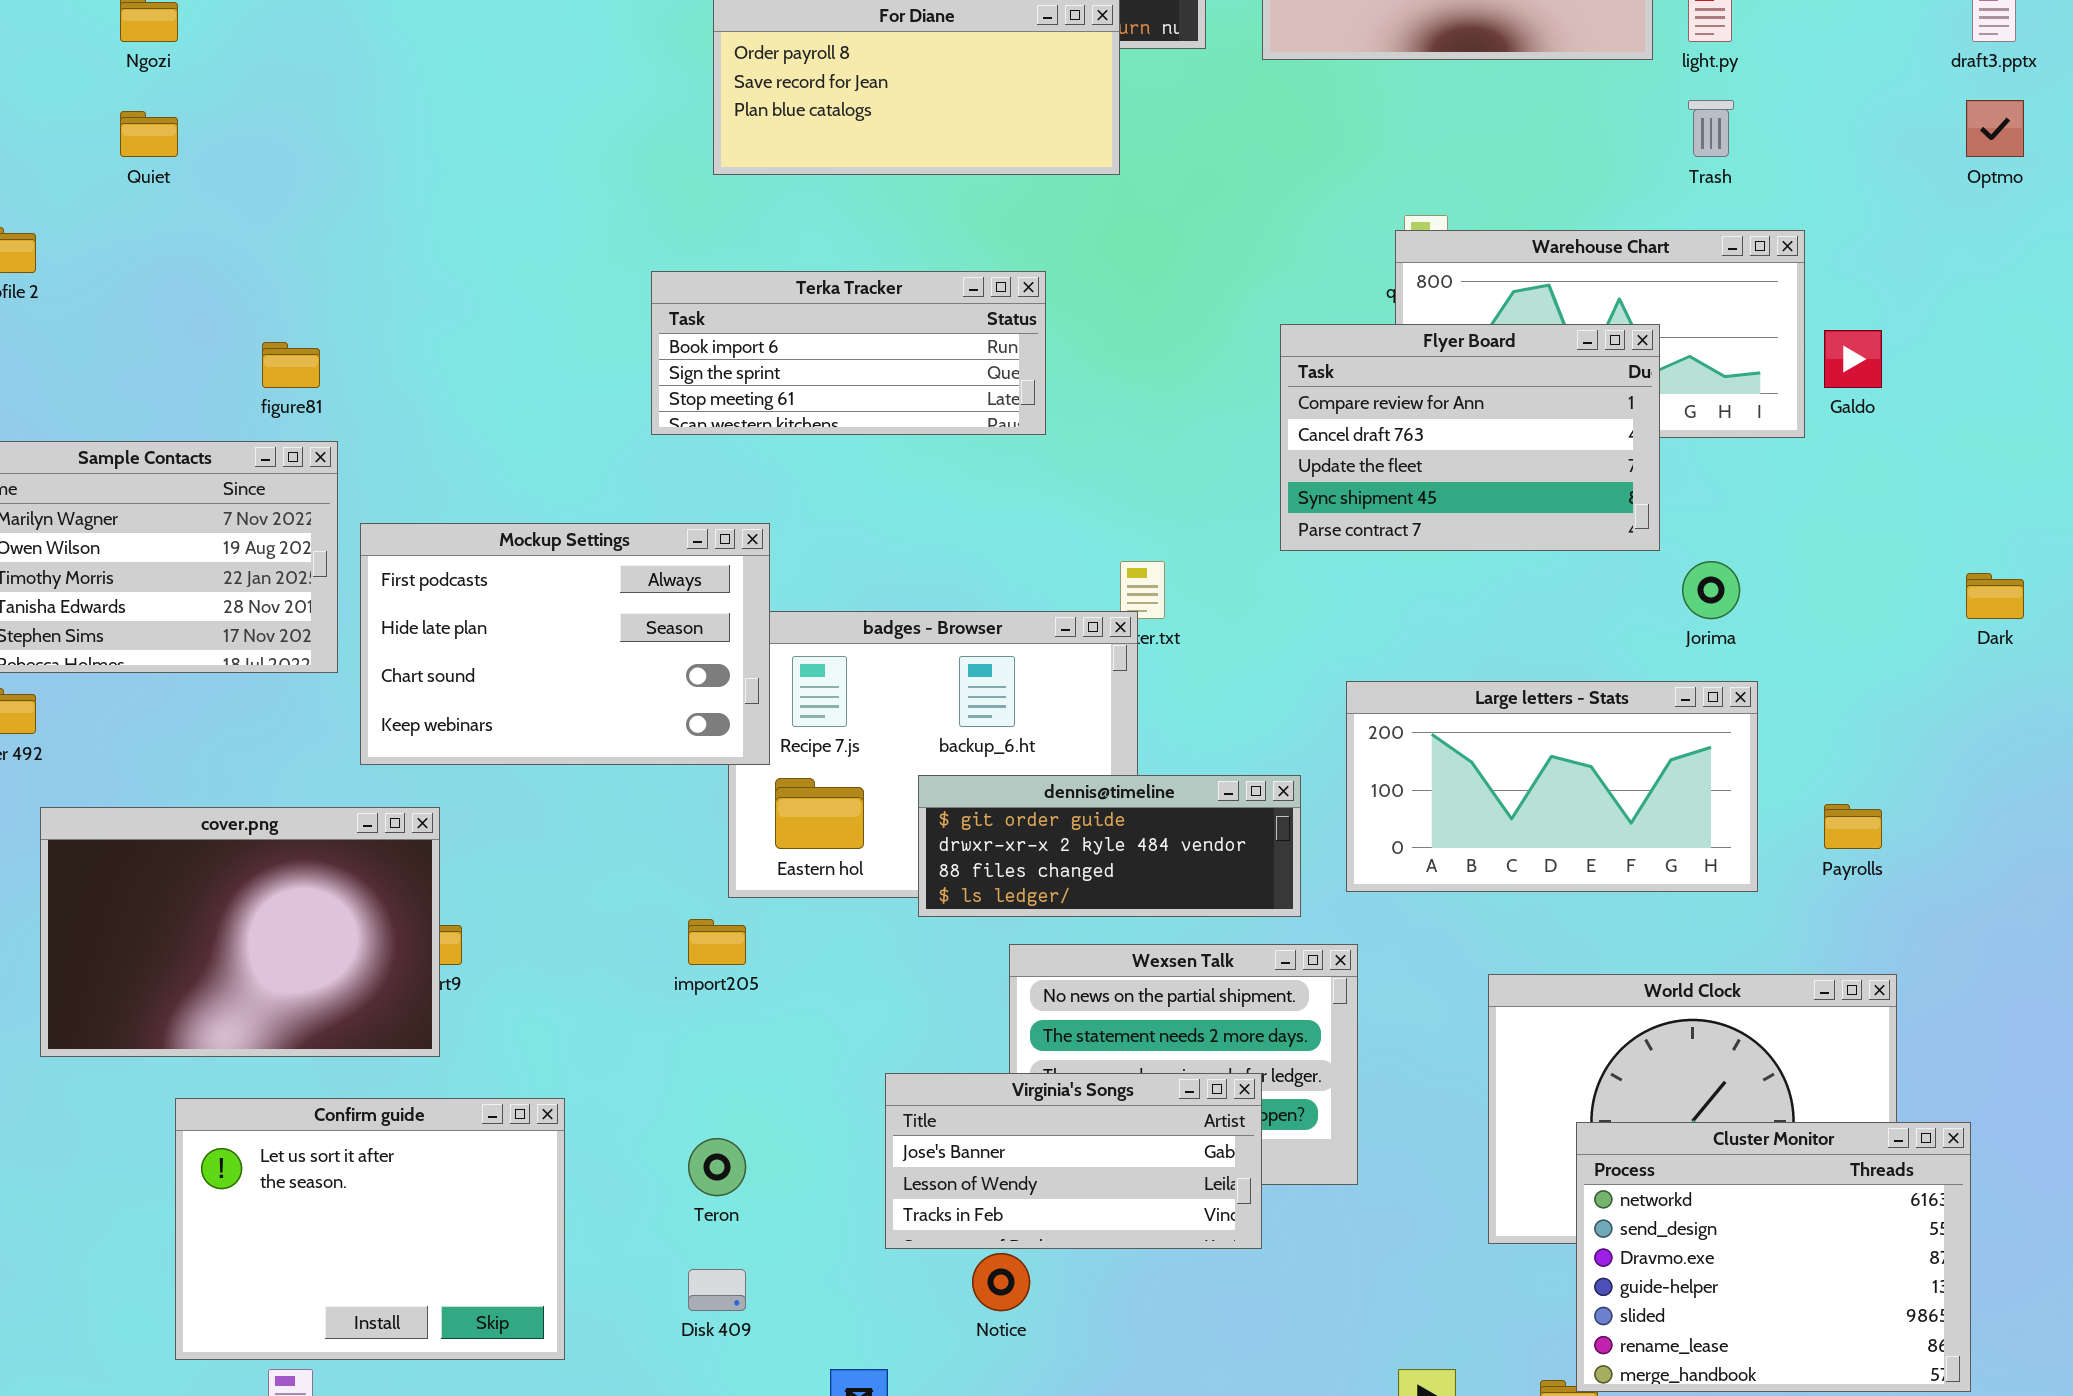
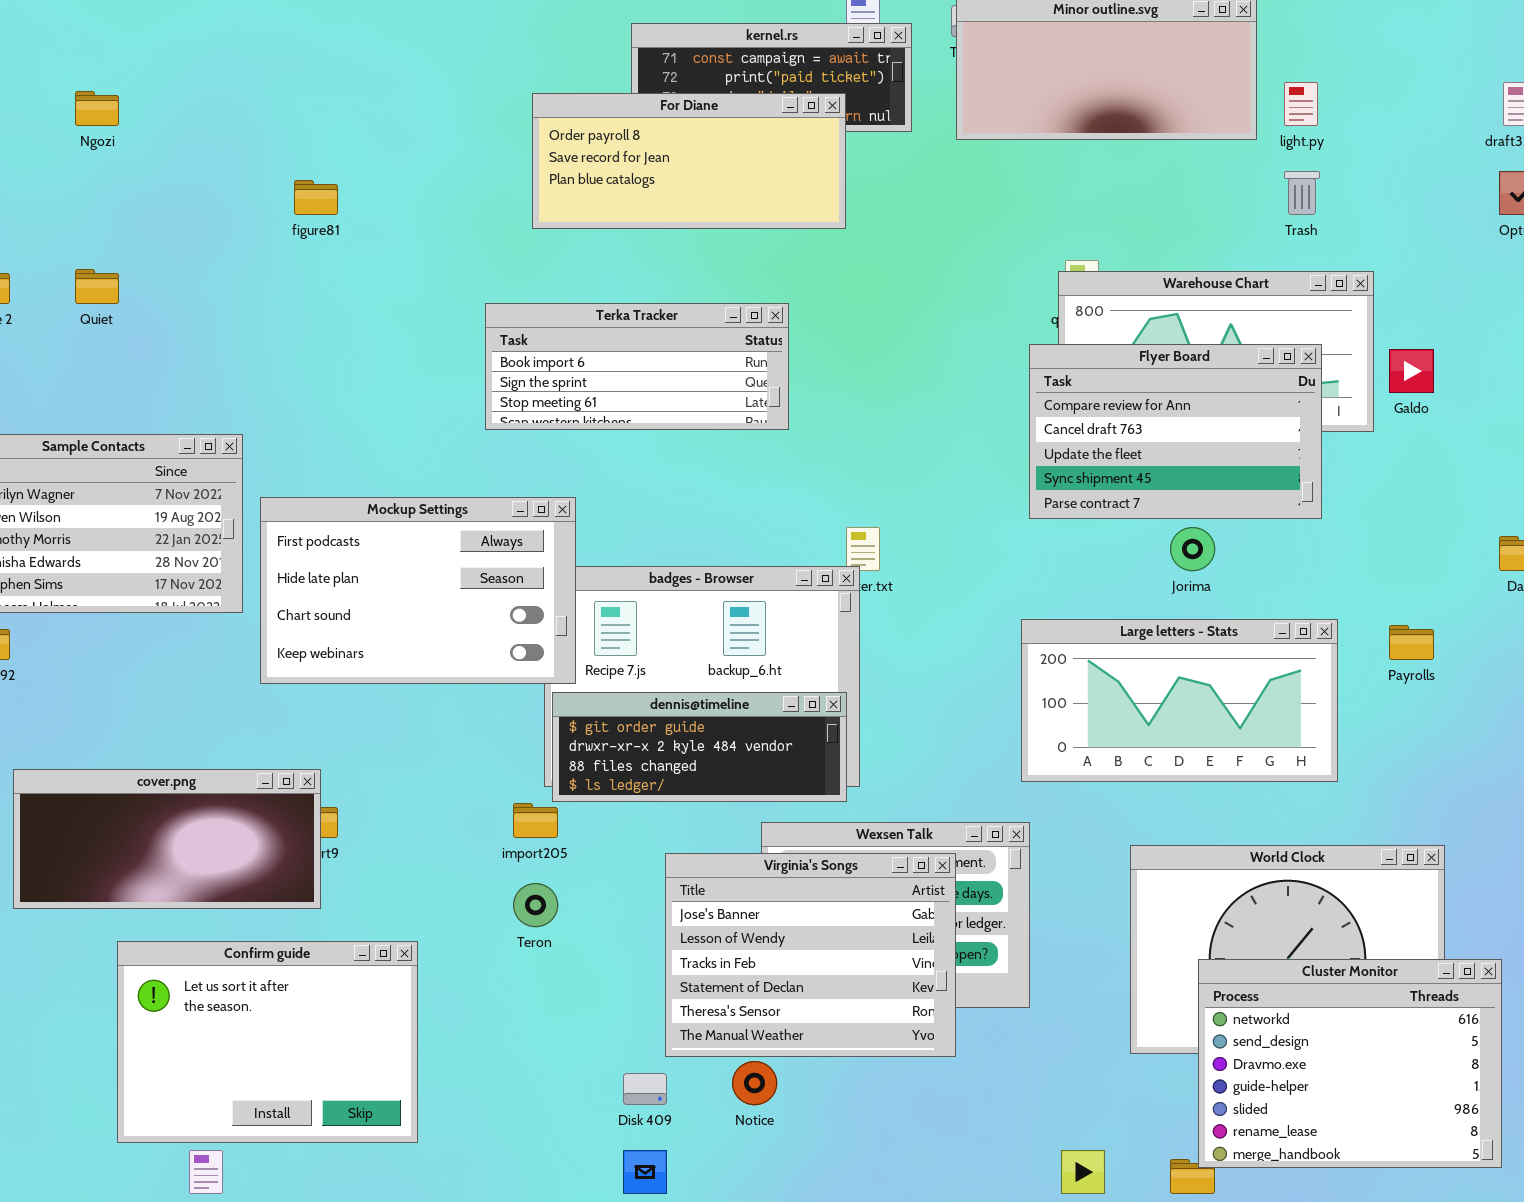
Quiet: [120,111,178,157] -> [75,269,119,304], moved
Flyer Board: [1280,324,1660,551] -> [1029,344,1322,519], moved
figure81: [262,342,320,388] -> [294,180,338,215], moved
Jorima: [1682,561,1740,619] -> [1170,527,1215,571], moved
dennis@timeline: [918,775,1301,917] -> [552,692,847,802], moved
Payrolls: [1824,804,1882,849] -> [1389,625,1434,660], moved
cover.png: [40,807,440,1057] -> [13,769,321,909], resized
Virginia's Songs: [885,1073,1262,1249] -> [665,853,956,1057], resized
Teron: [688,1138,746,1196] -> [513,883,558,927], moved
Disk 409: [688,1269,746,1311] -> [623,1073,667,1105], moved

